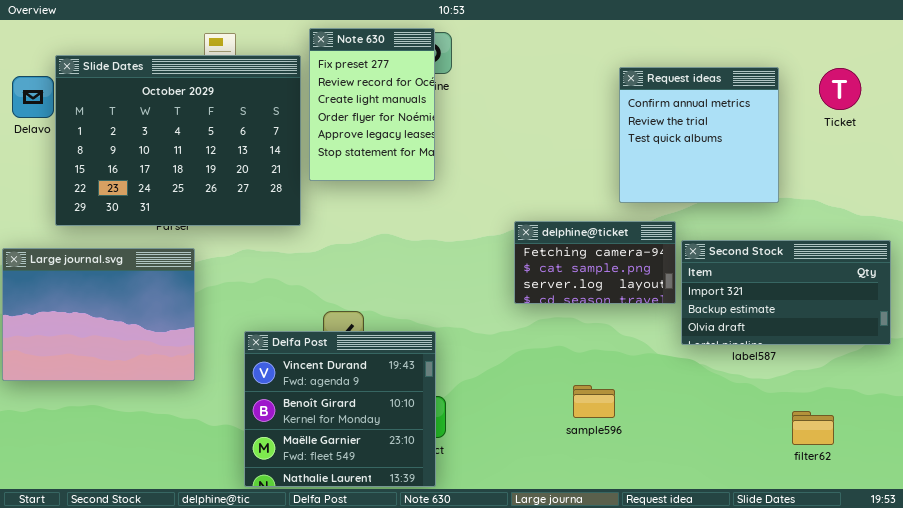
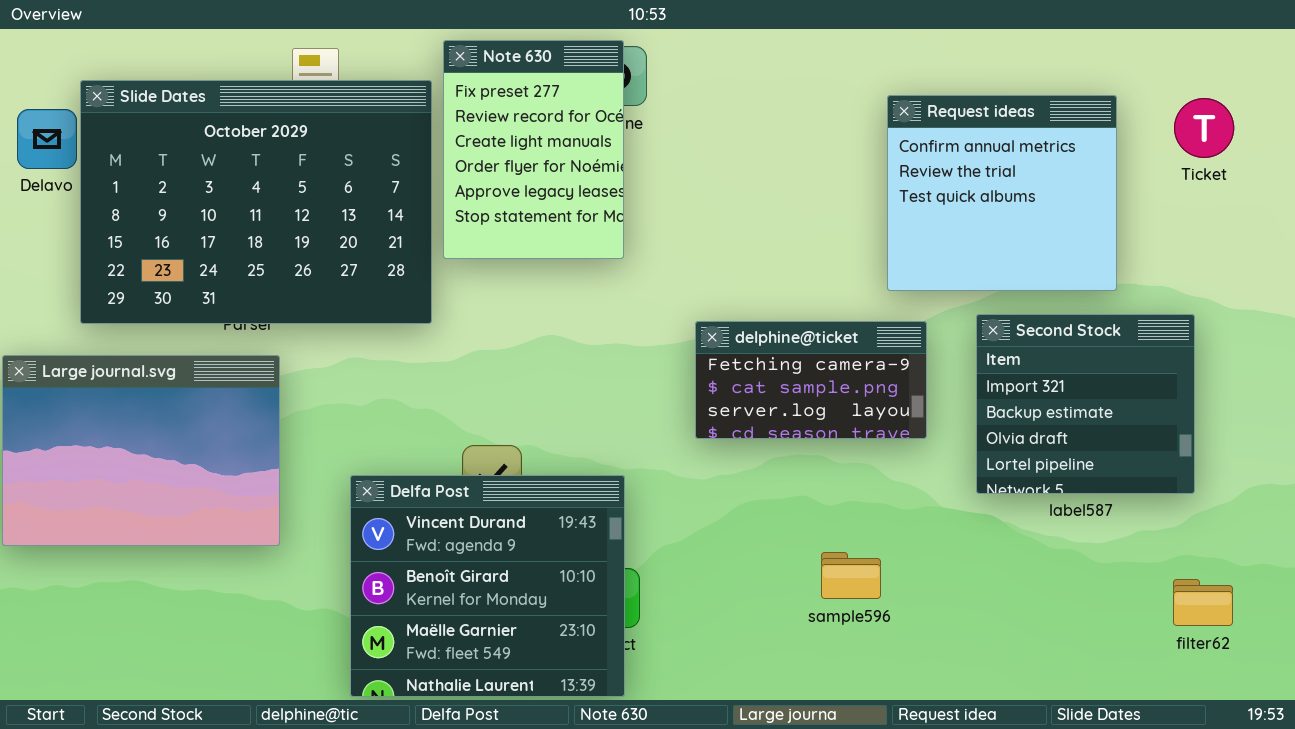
delphine@ticket: [514,221,676,304] -> [695,321,927,439], moved
Second Stock: [681,240,891,345] -> [976,314,1195,494], resized
filter62: [792,411,834,445] -> [1173,579,1233,626], moved

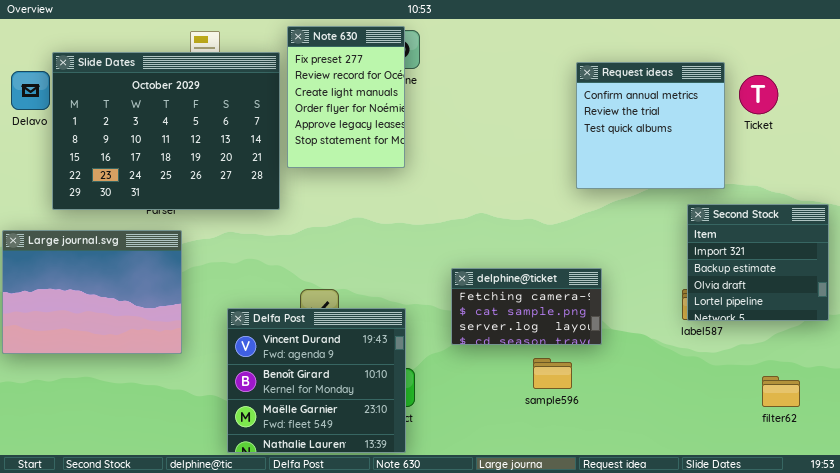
Ticket: [1174,98,1234,158] -> [739,75,778,114], moved
Second Stock: [976,314,1195,494] -> [687,204,829,321], moved
delphine@ticket: [695,321,927,439] -> [451,268,602,345], moved

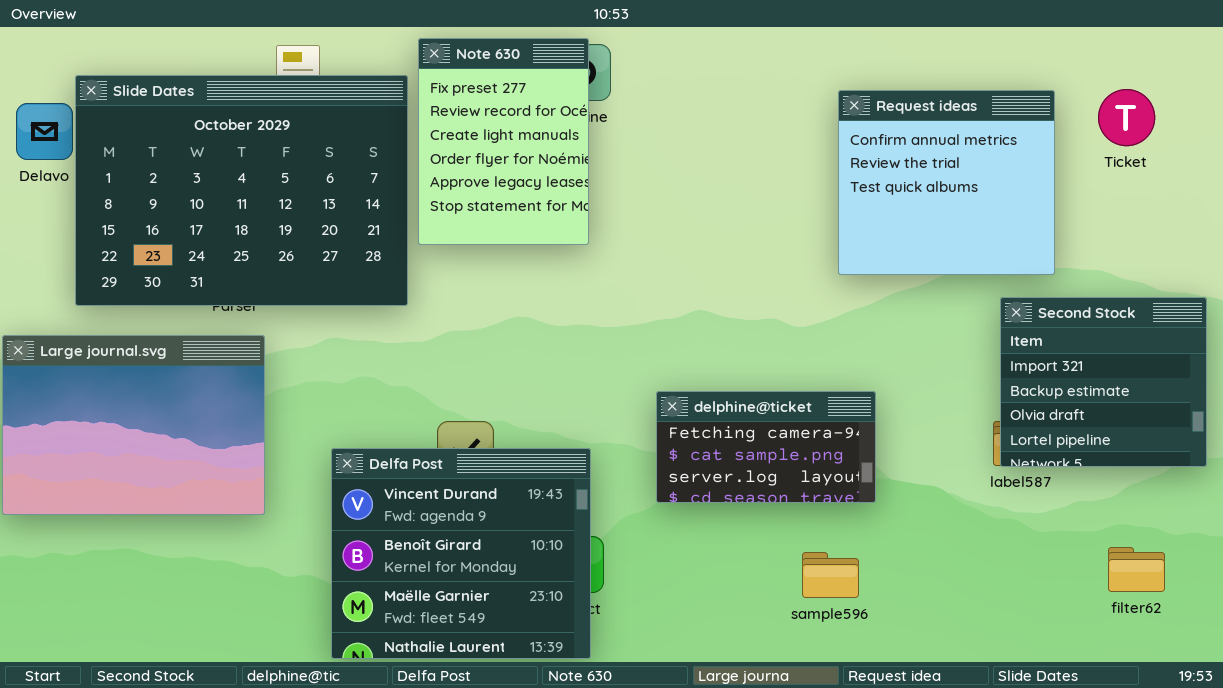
Ticket: [739,75,778,114] -> [1098,89,1155,146], moved
sample596: [533,358,572,389] -> [802,552,859,598], moved

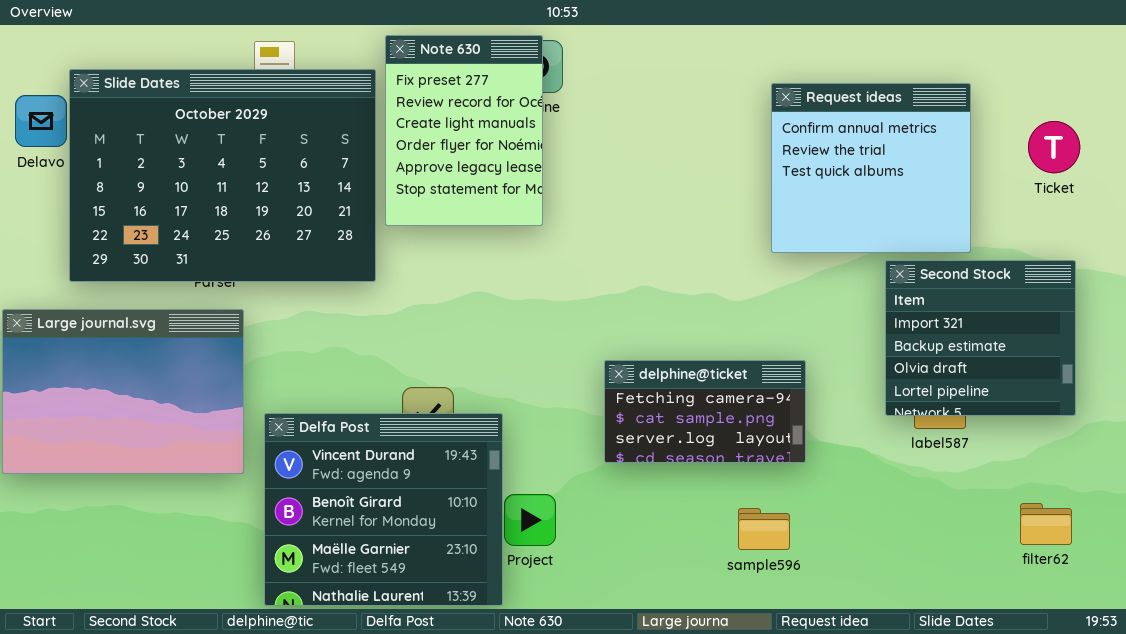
Ticket: [1098,89,1155,146] -> [1028,121,1080,173], moved
Second Stock: [1000,297,1207,467] -> [885,260,1076,416], moved
Delfa Post: [331,448,591,659] -> [264,413,503,606], moved

